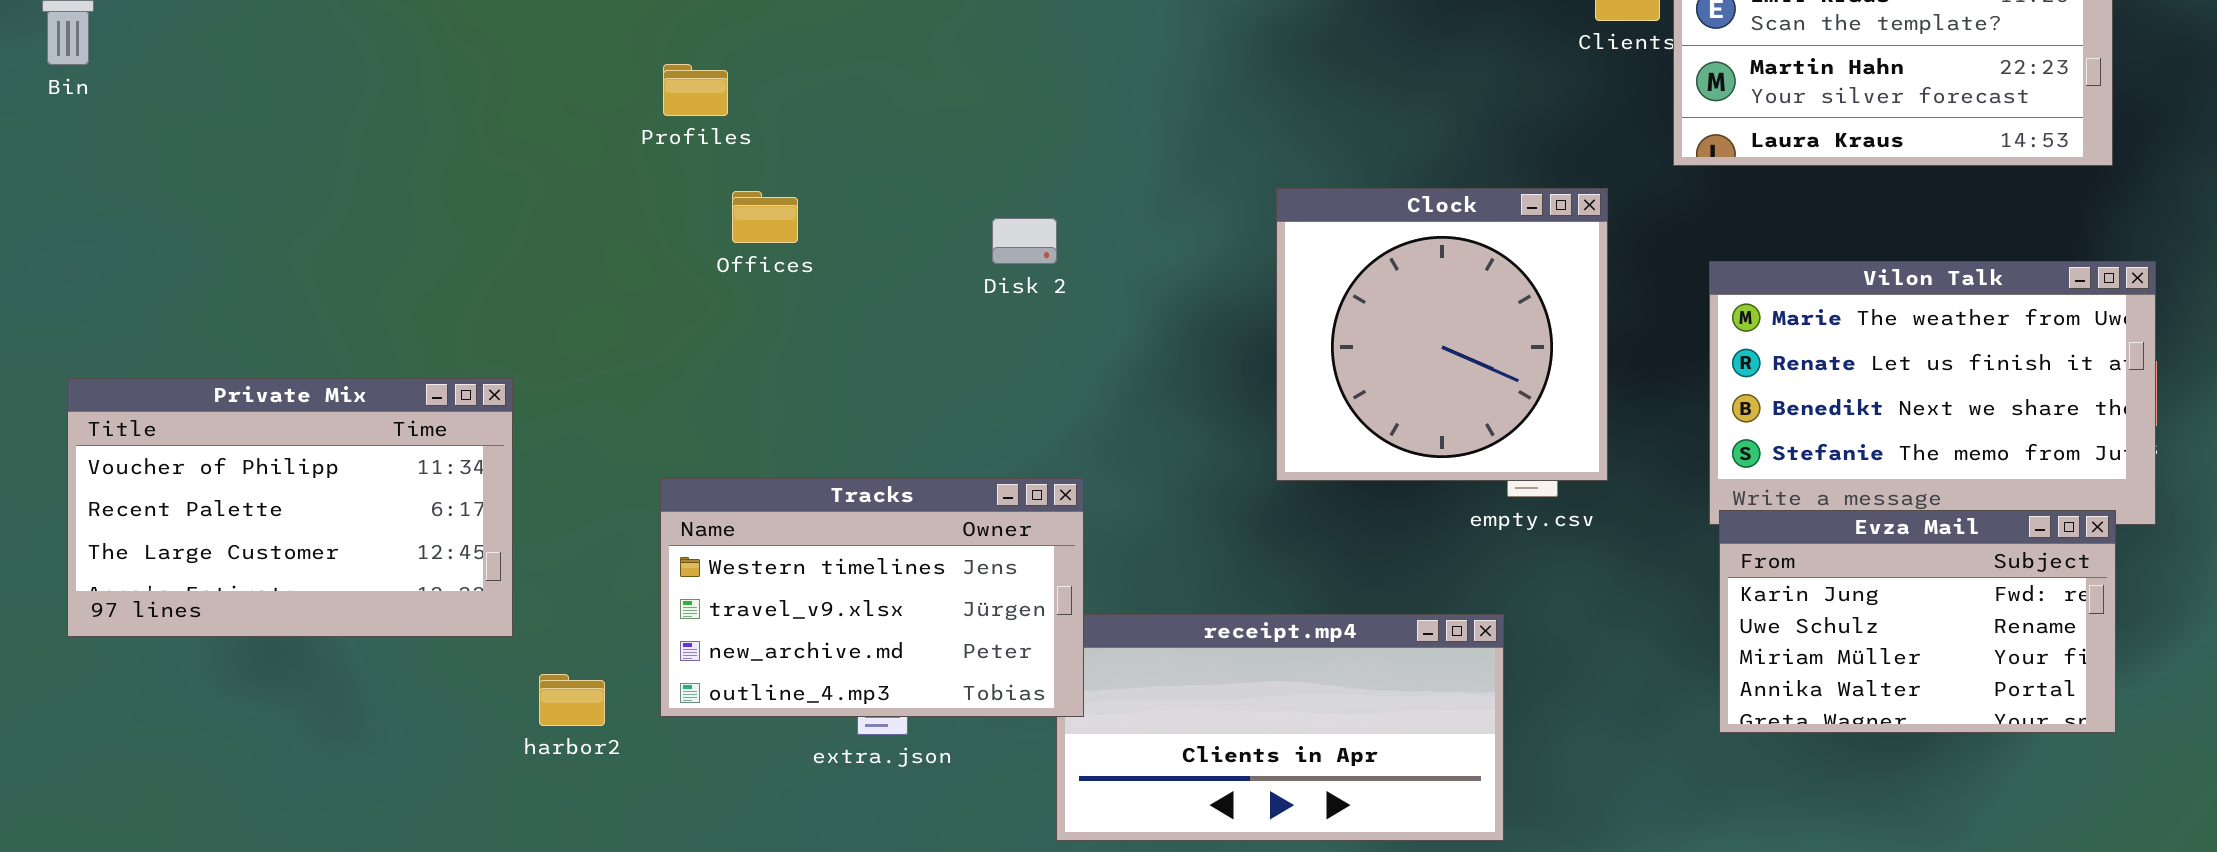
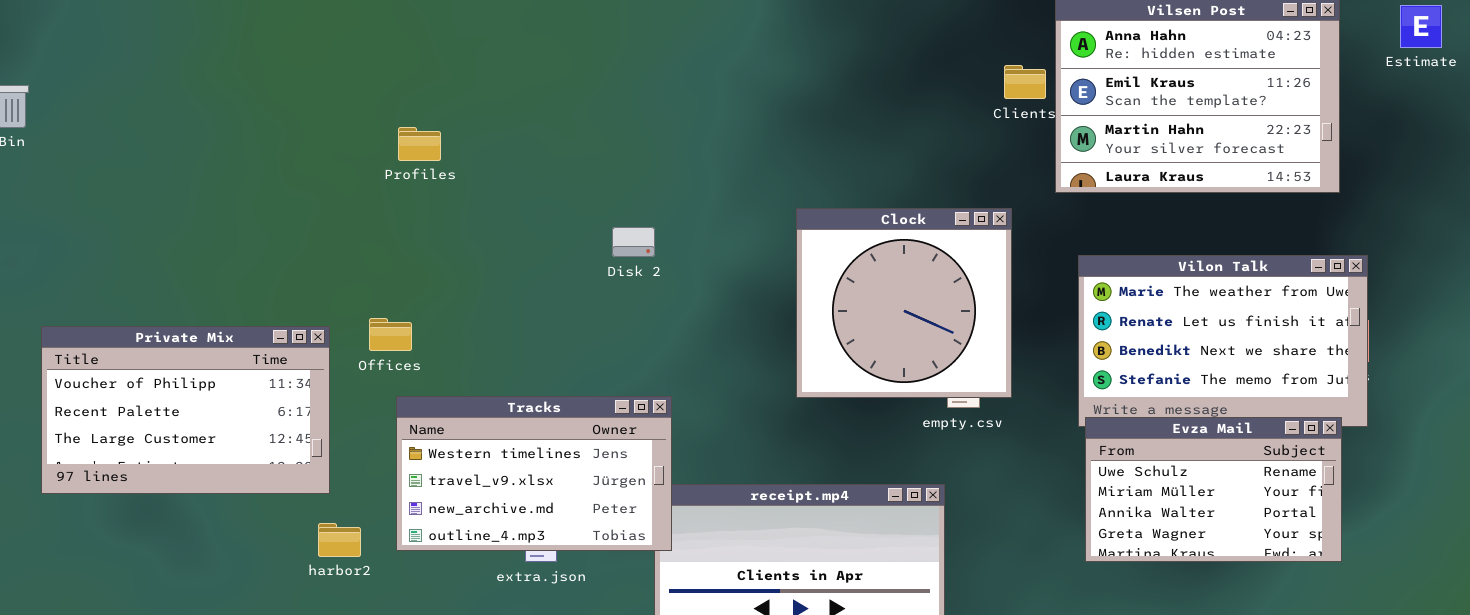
Offices: [732,191,798,243] -> [369,318,412,351], moved
Private Mix: [67,378,513,637] -> [41,326,330,494], moved
Evza Mail: [1719,510,2116,733] -> [1085,417,1342,562], scrolled down 1 row

